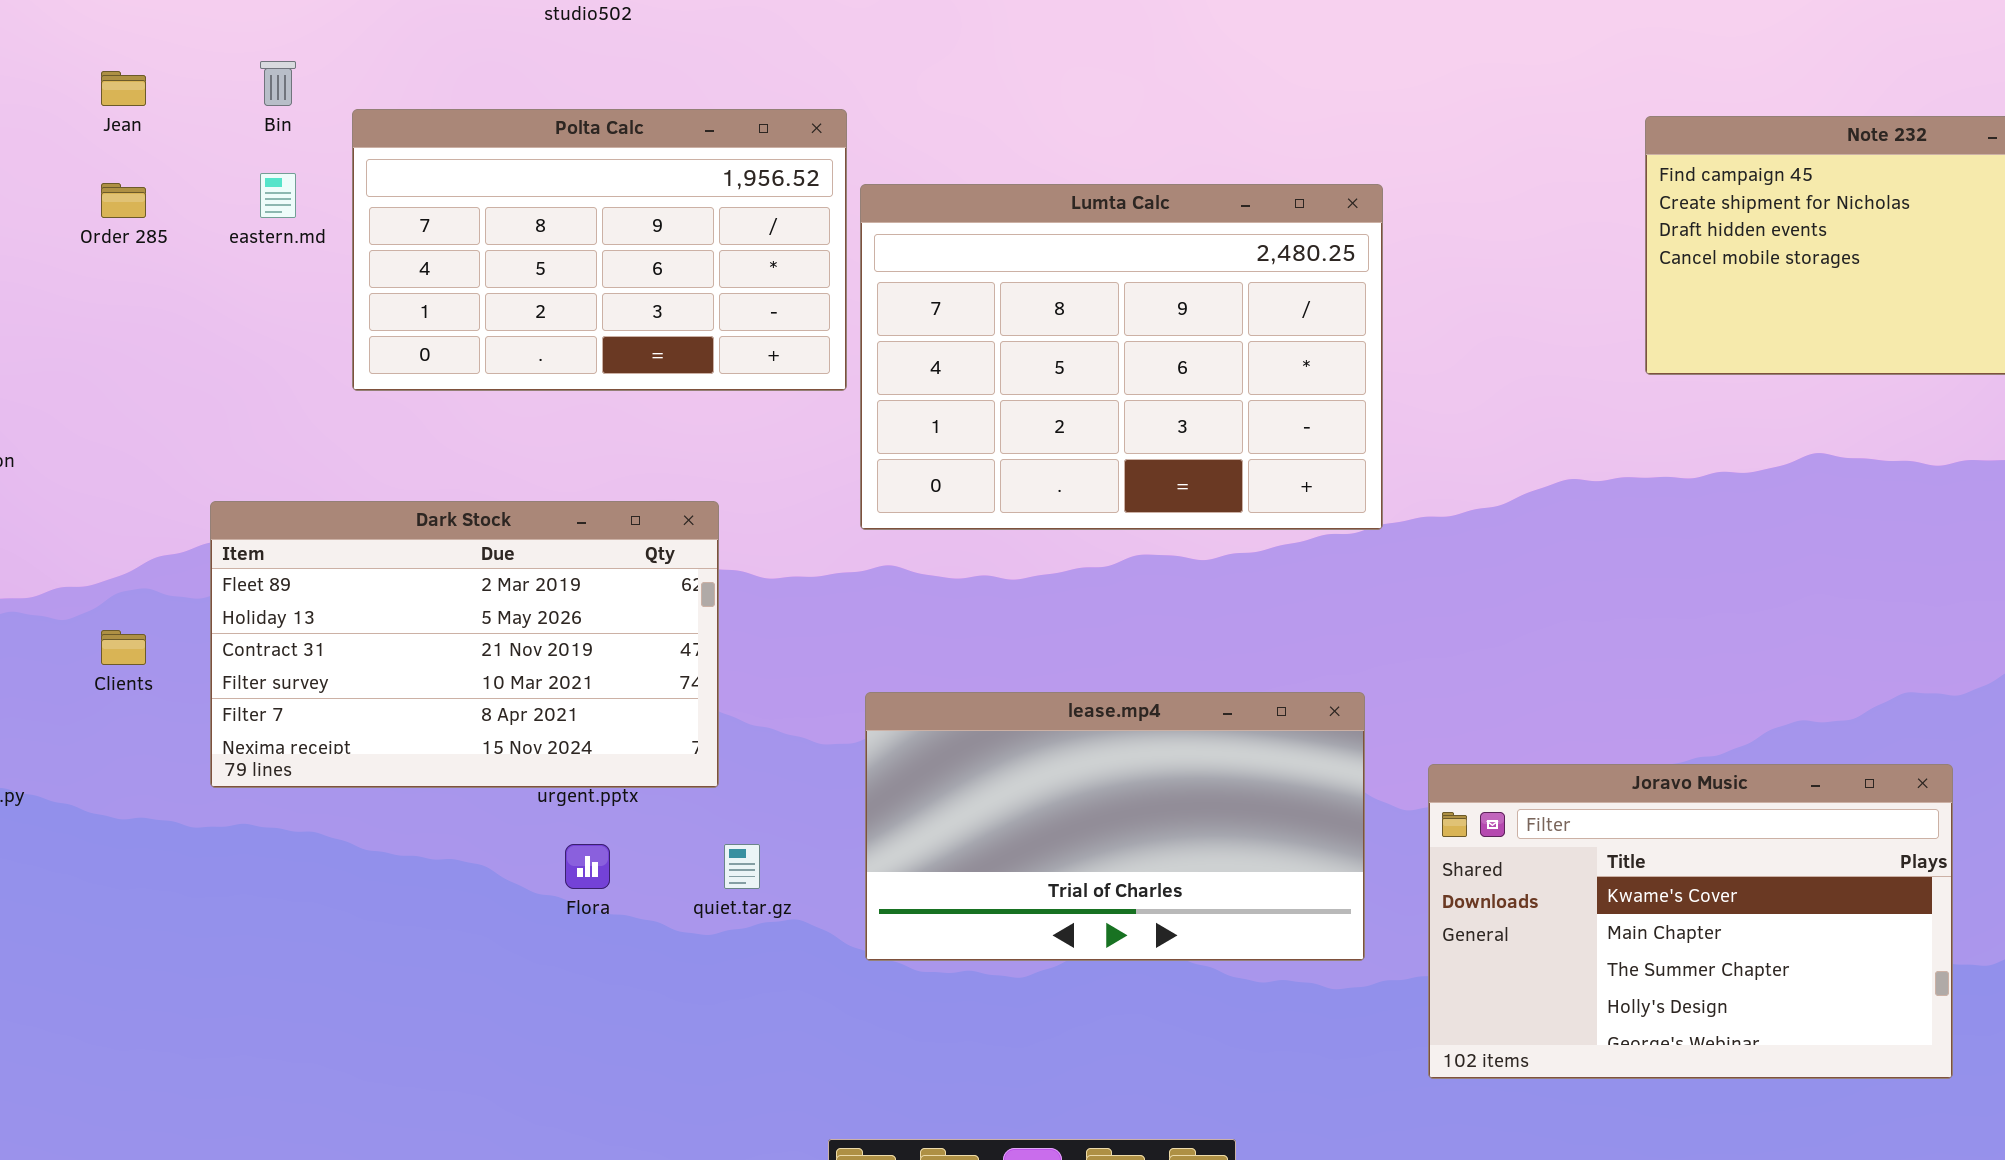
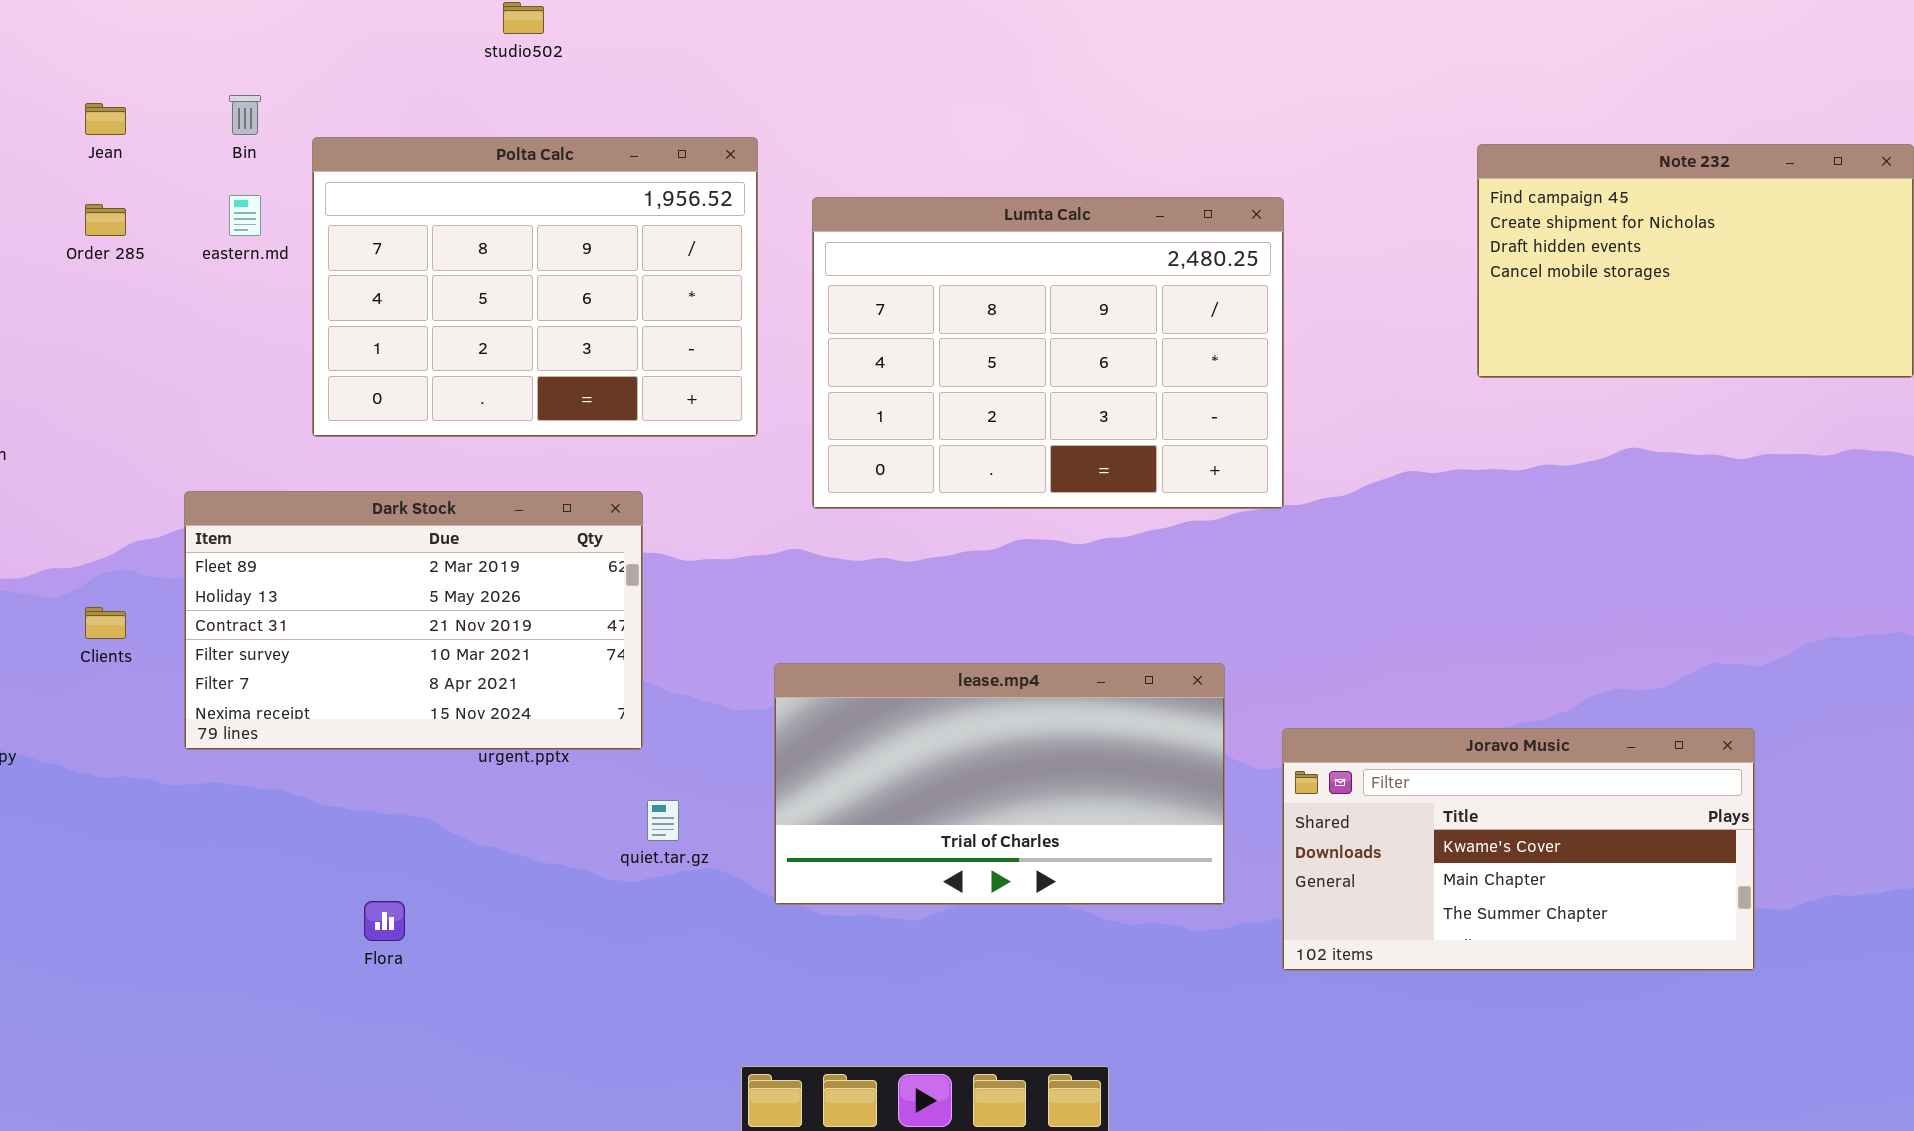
Polta Calc: [352,109,847,391] -> [312,137,758,437], resized
Lumta Calc: [860,184,1383,530] -> [812,197,1284,509], moved
Joravo Music: [1428,764,1953,1079] -> [1282,728,1755,971], resized
Flora: [565,844,610,889] -> [364,901,405,941], moved

